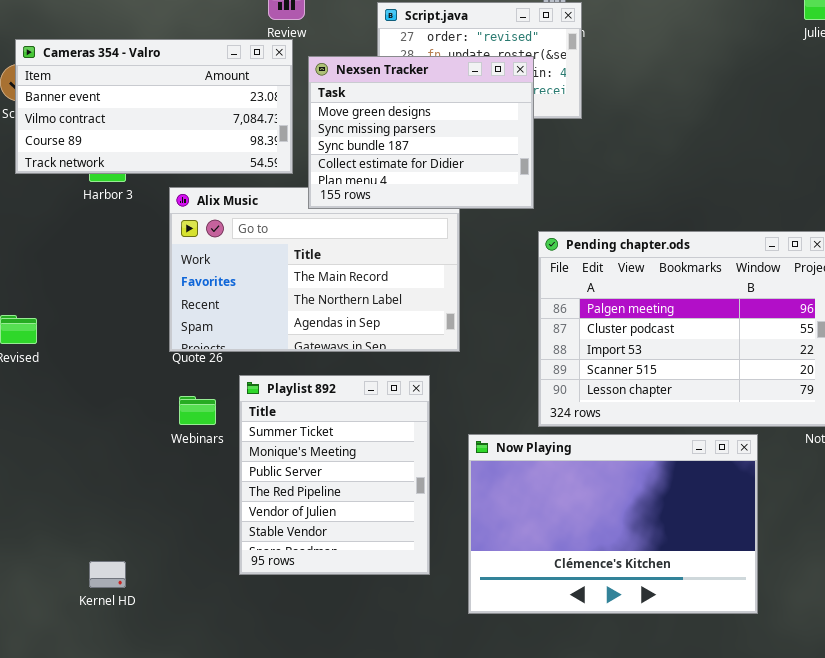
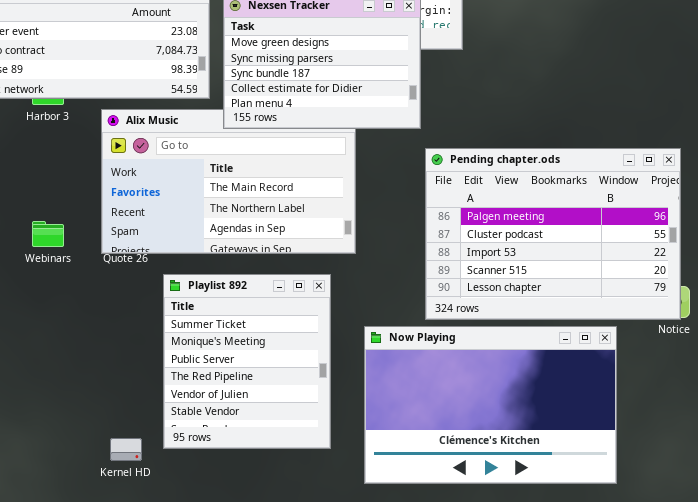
Webinars: [179,396,216,425] -> [32,221,64,247], moved
Kernel HD: [89,561,126,588] -> [110,438,142,461], moved

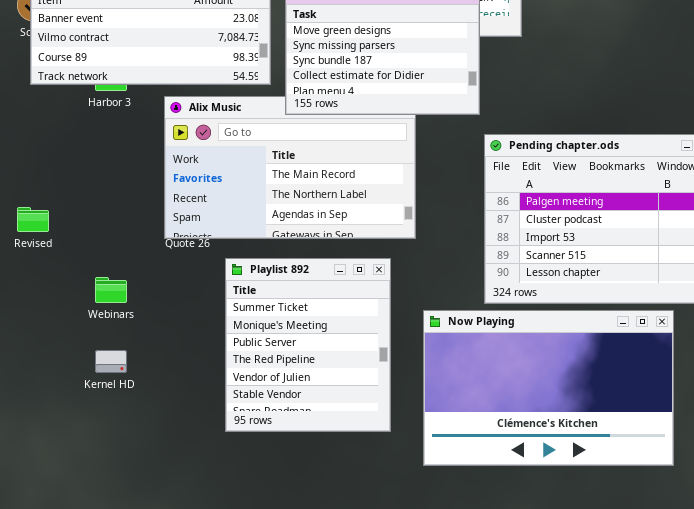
Webinars: [32,221,64,247] -> [95,277,127,303], moved
Kernel HD: [110,438,142,461] -> [95,350,127,373], moved

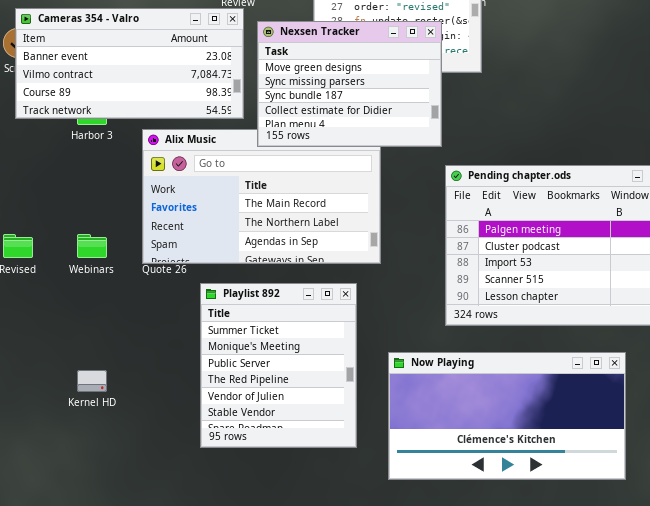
Webinars: [95,277,127,303] -> [77,234,107,258], moved
Now Playing: [423,310,674,466] -> [388,352,626,480], resized

